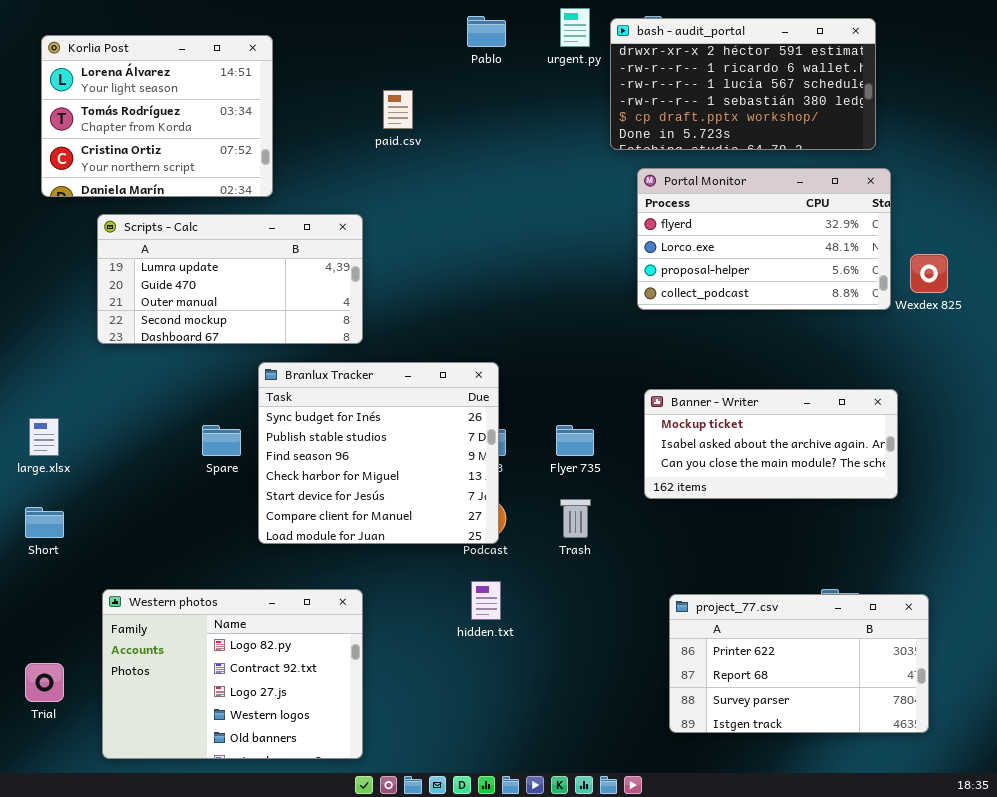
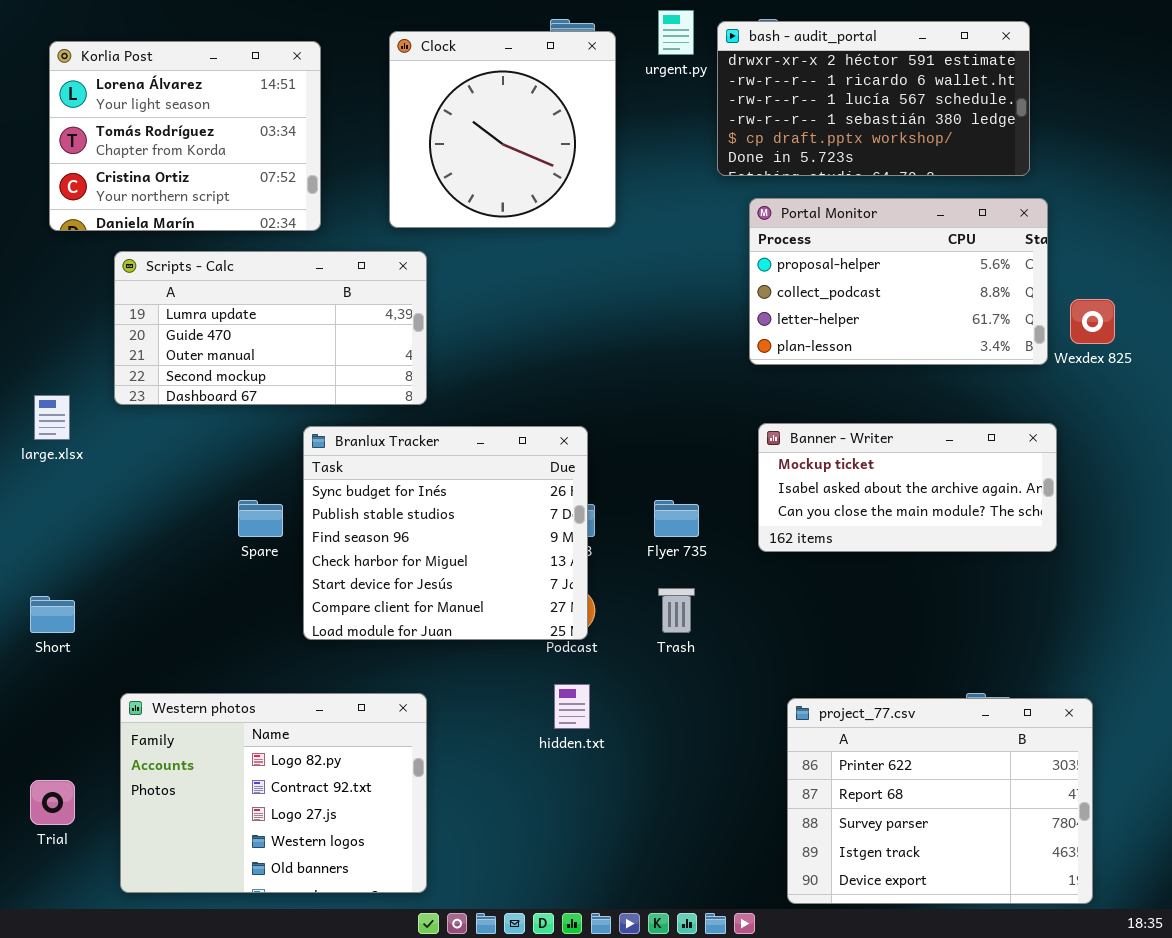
Clock: none -> [389,31,616,228], opened
Portal Monitor: [637,168,891,310] -> [749,198,1048,365], scrolled down 2 rows
Banner - Writer: [644,389,898,499] -> [758,423,1057,552], moved
large.xlsx: [29,418,59,456] -> [34,395,70,440], moved
project_77.csv: [669,594,929,733] -> [787,698,1093,904], resized

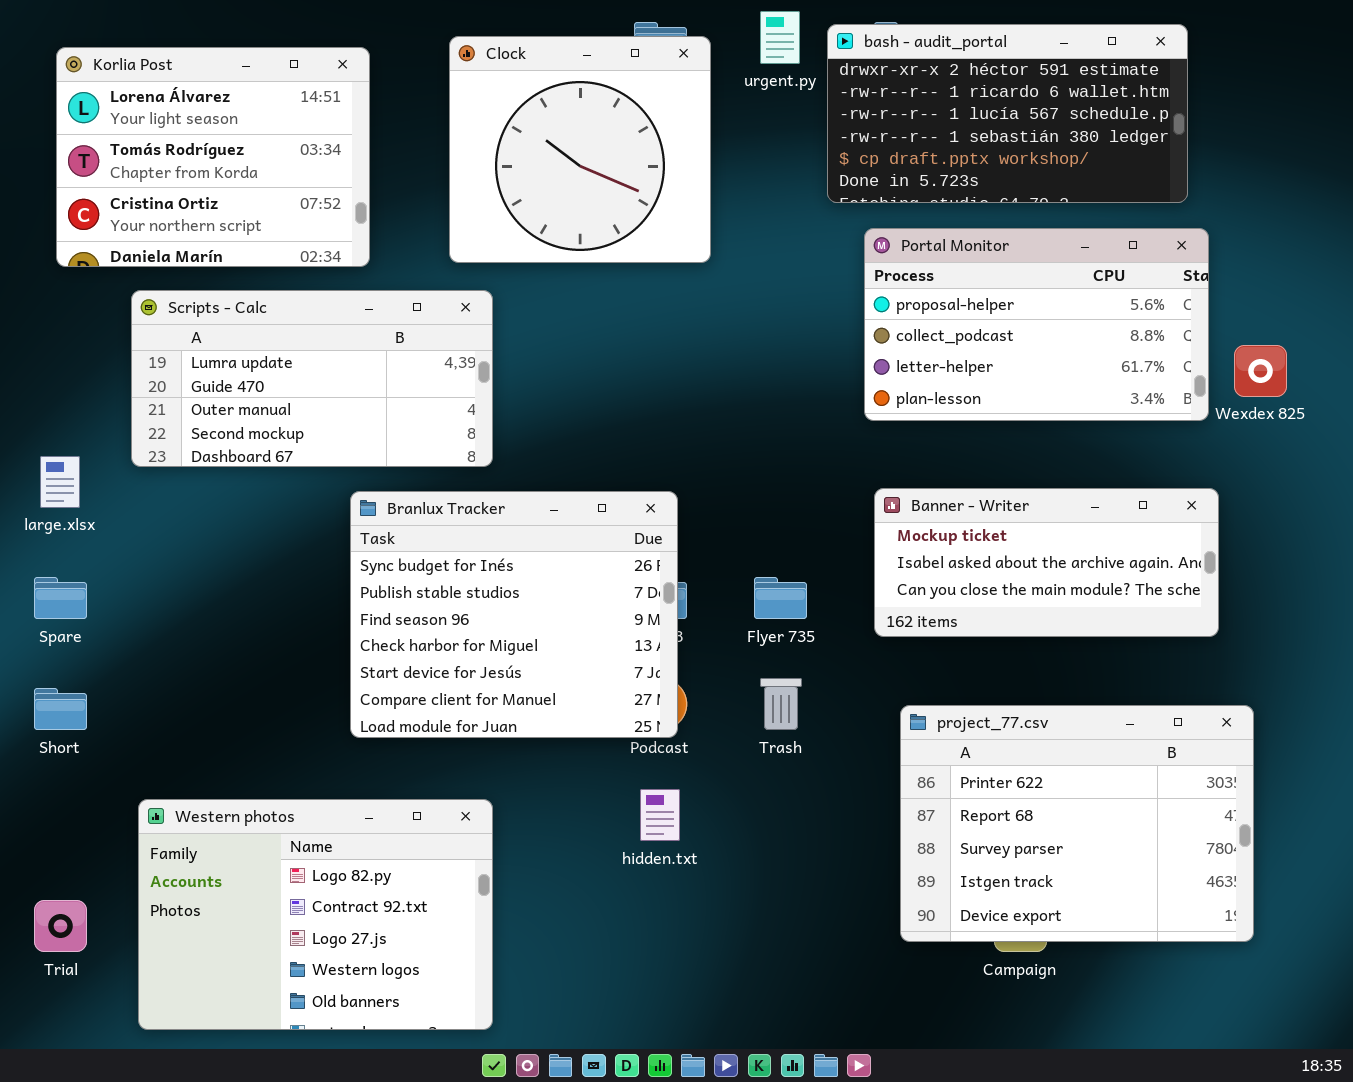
Spare: [238,500,283,537] -> [34,577,87,619], moved
project_77.csv: [787,698,1093,904] -> [900,705,1254,942], moved

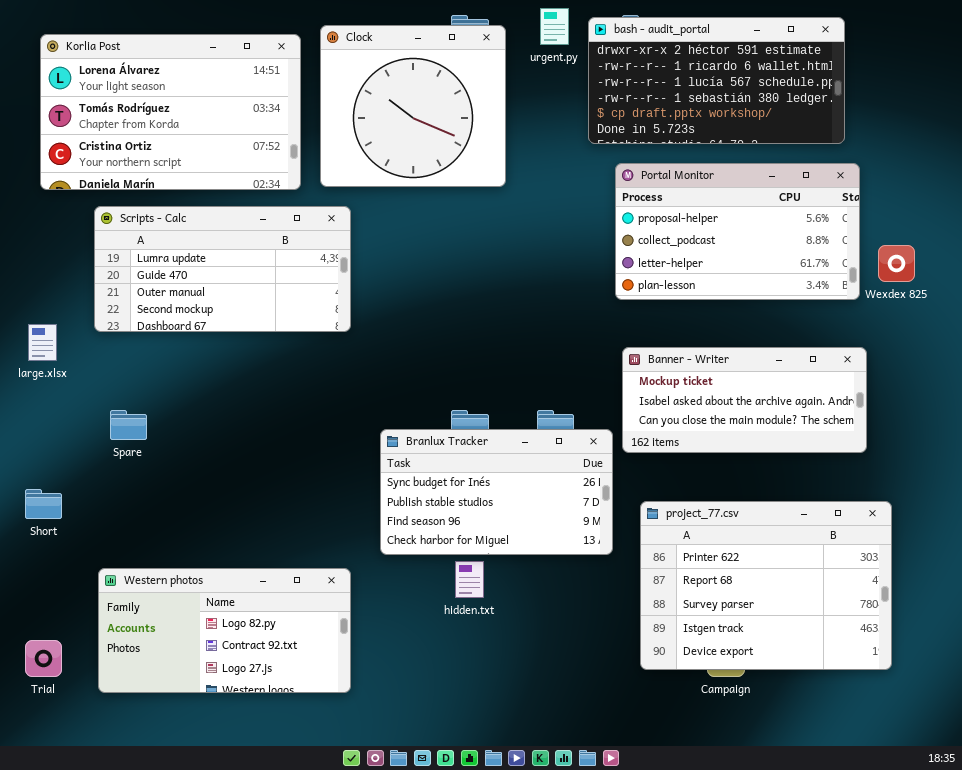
Korlia Post: [56,47,370,267] -> [40,34,301,190], resized
Branlux Tracker: [350,491,678,738] -> [380,429,613,555], moved, resized
Spare: [34,577,87,619] -> [110,410,147,440], moved
Western photos: [138,799,493,1030] -> [98,568,351,693], resized

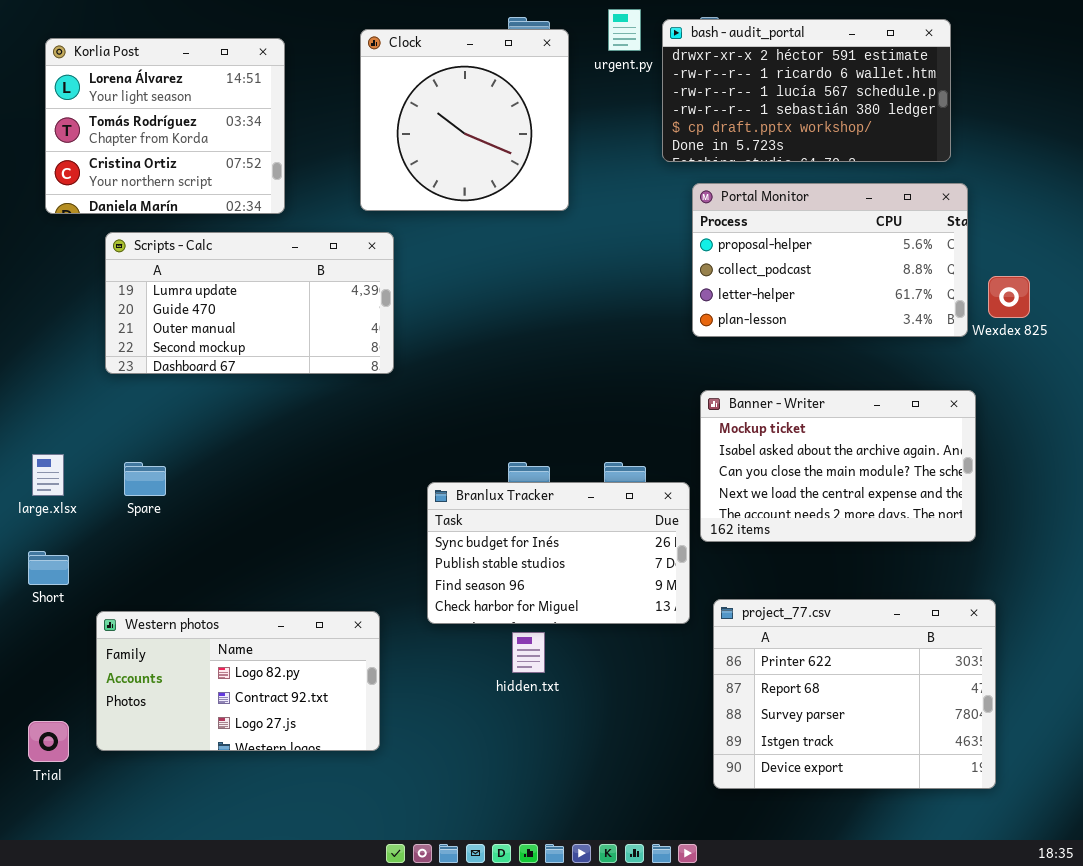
Korlia Post: [40,34,301,190] -> [45,38,285,214], resized
large.xlsx: [28,324,57,361] -> [32,454,64,496], moved
Banner - Writer: [622,347,867,453] -> [700,390,976,542], resized
project_77.csv: [640,501,892,670] -> [713,599,996,789], moved
Western photos: [98,568,351,693] -> [96,611,380,751], moved

